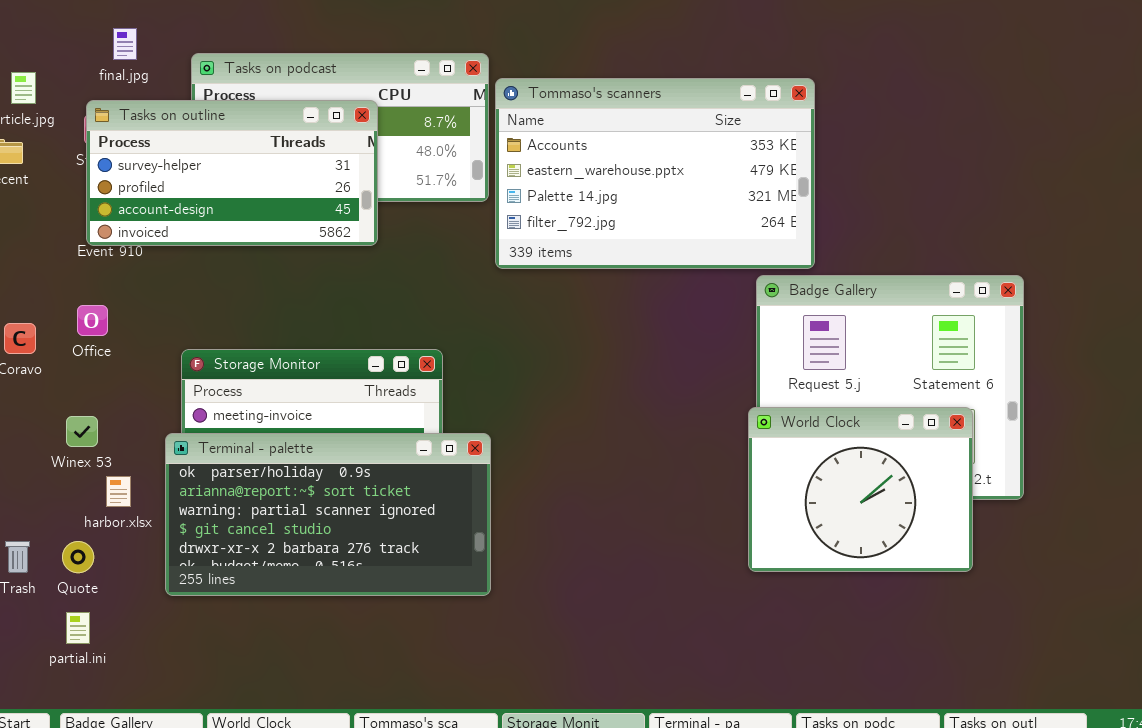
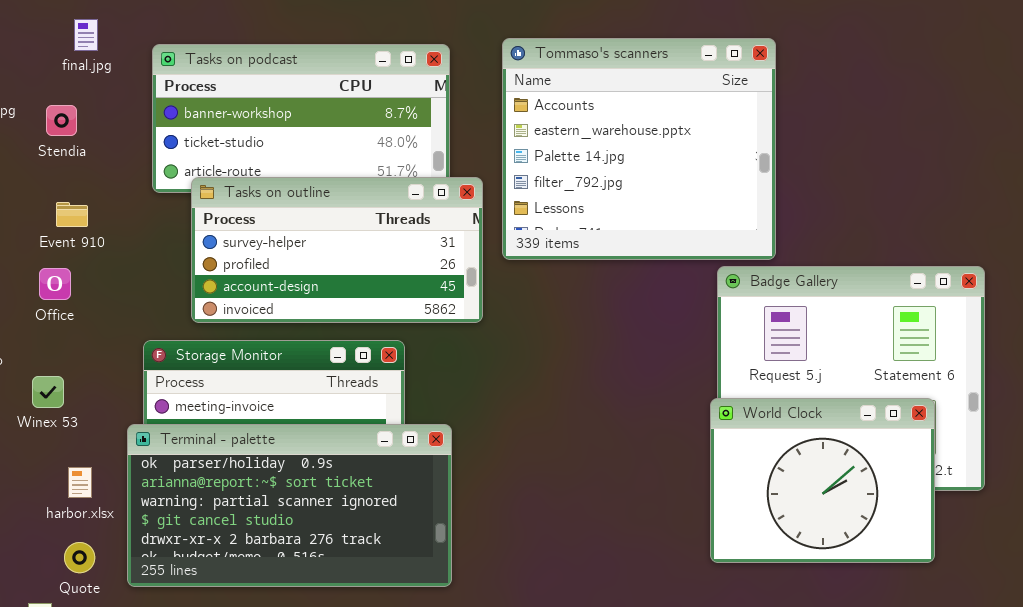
Tommaso's scanners: [495,78,815,269] -> [502,38,776,260], resized
Tasks on outline: [86,100,378,246] -> [191,177,483,323], moved
Office: [77,305,108,336] -> [39,268,71,300], moved
Winex 53: [66,416,98,447] -> [32,376,64,408], moved
Quote: [62,541,94,573] -> [64,542,95,573], moved

